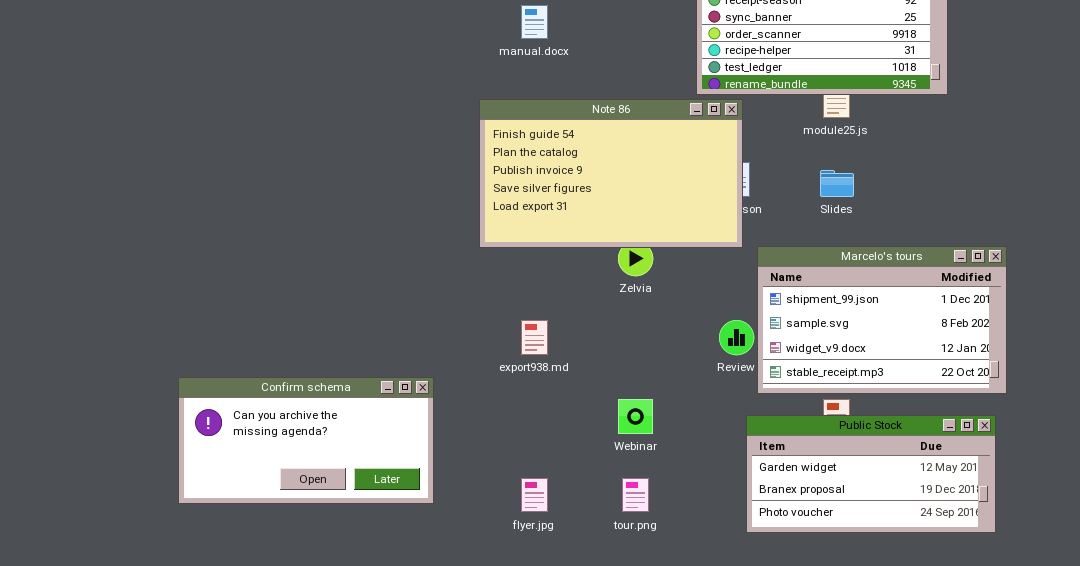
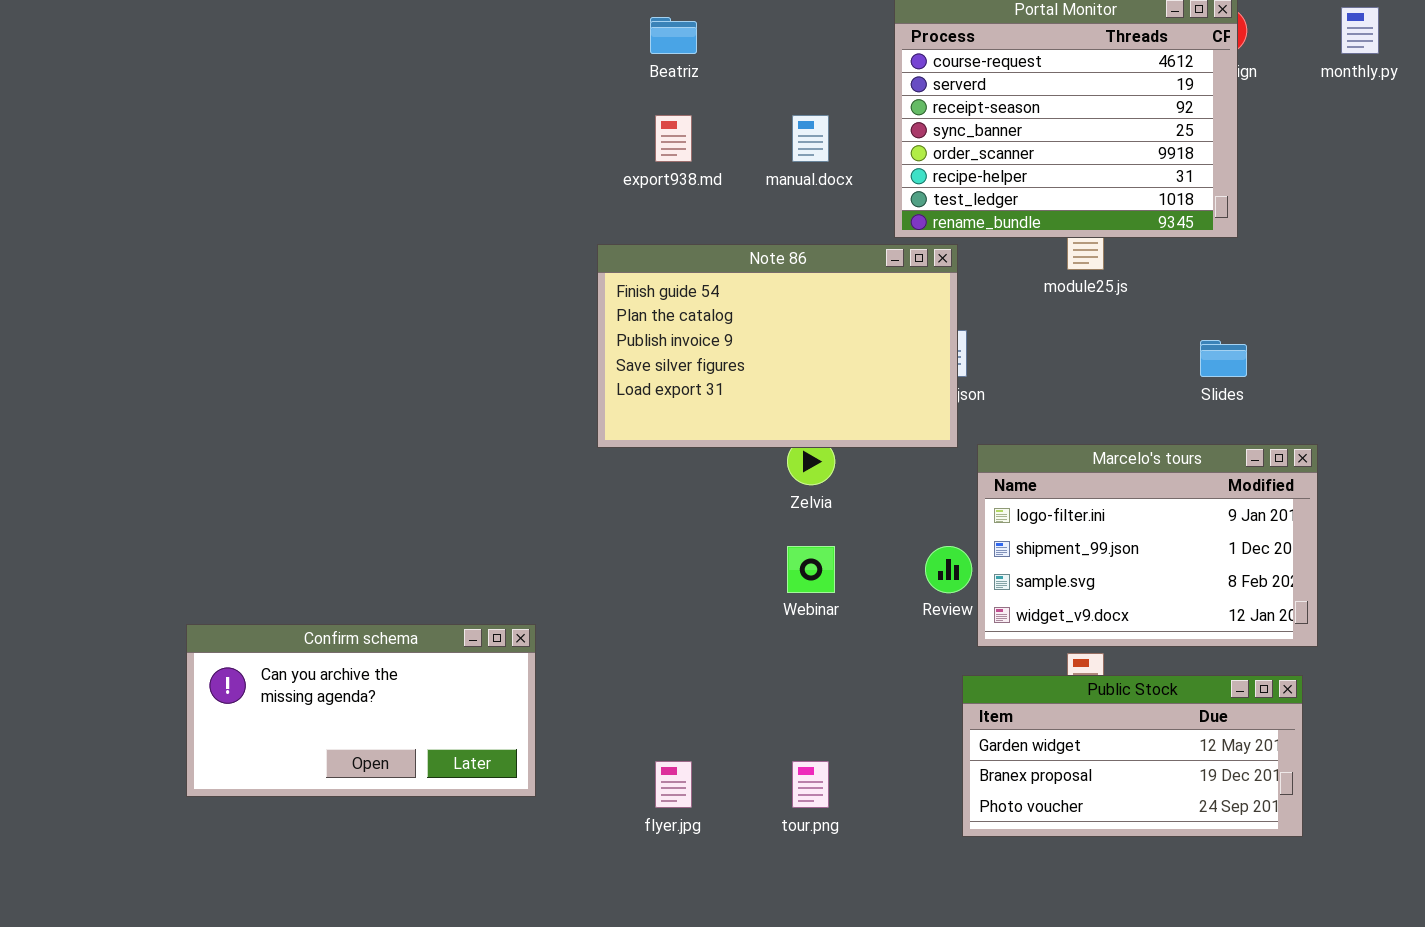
manual.docx: [521,5,548,39] -> [792,115,829,162], moved
Slides: [820,170,854,197] -> [1200,340,1247,377], moved
Marcelo's tours: [757,246,1007,394] -> [977,444,1318,647], scrolled up 1 row
export938.md: [521,320,548,355] -> [655,115,692,162], moved
Webinar: [618,399,653,434] -> [787,546,835,593], moved

